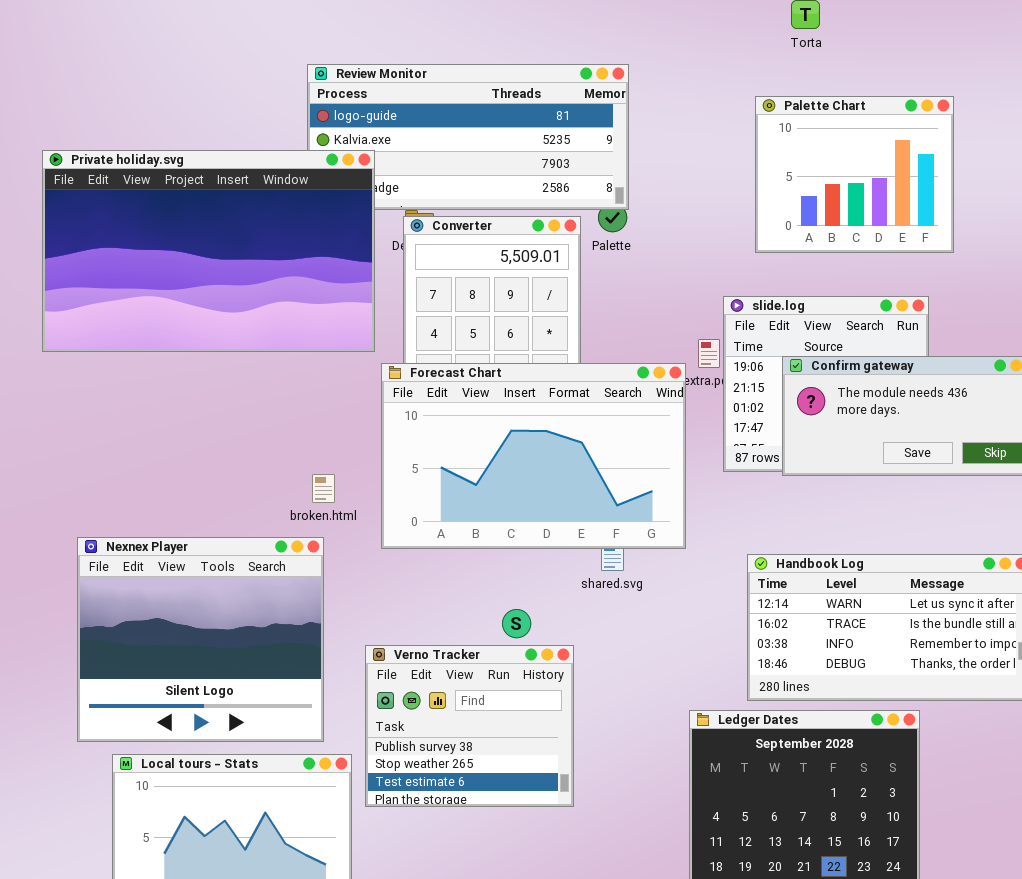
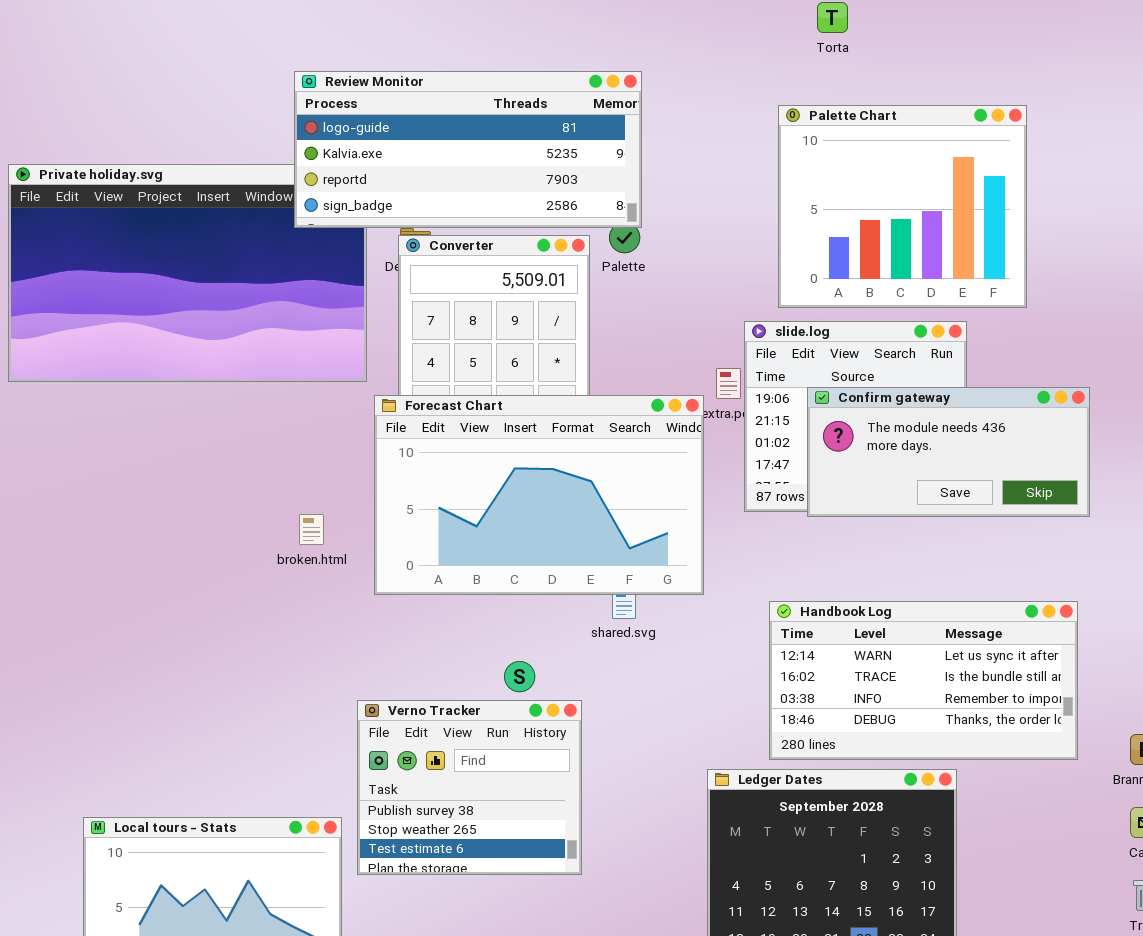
Review Monitor: [307,64,629,210] -> [294,71,642,228], raised
Palette Chart: [755,96,954,253] -> [778,105,1027,308], resized
Nexnex Player: [77,537,324,742] -> none, closed

